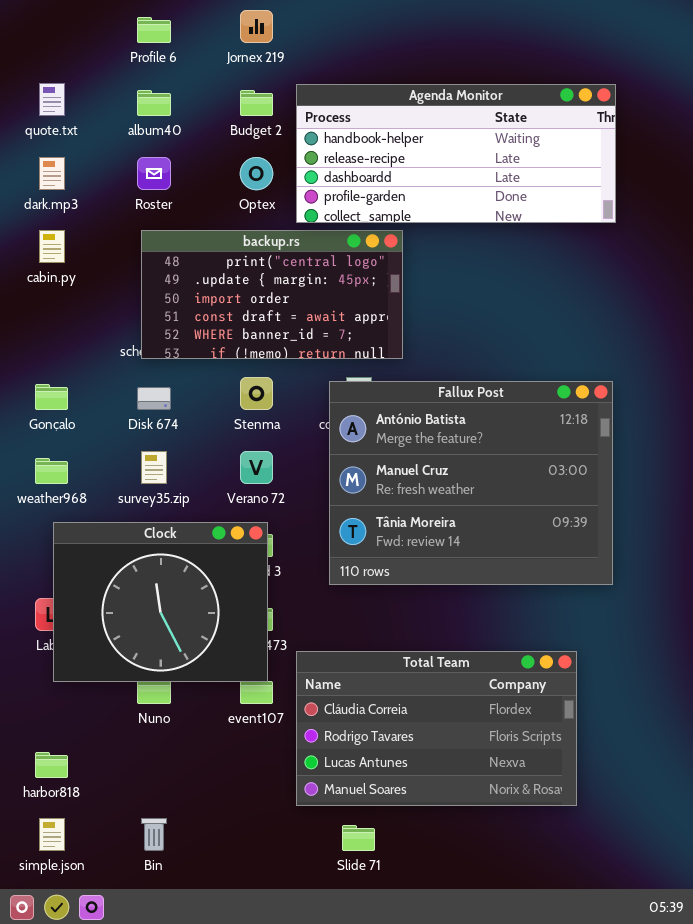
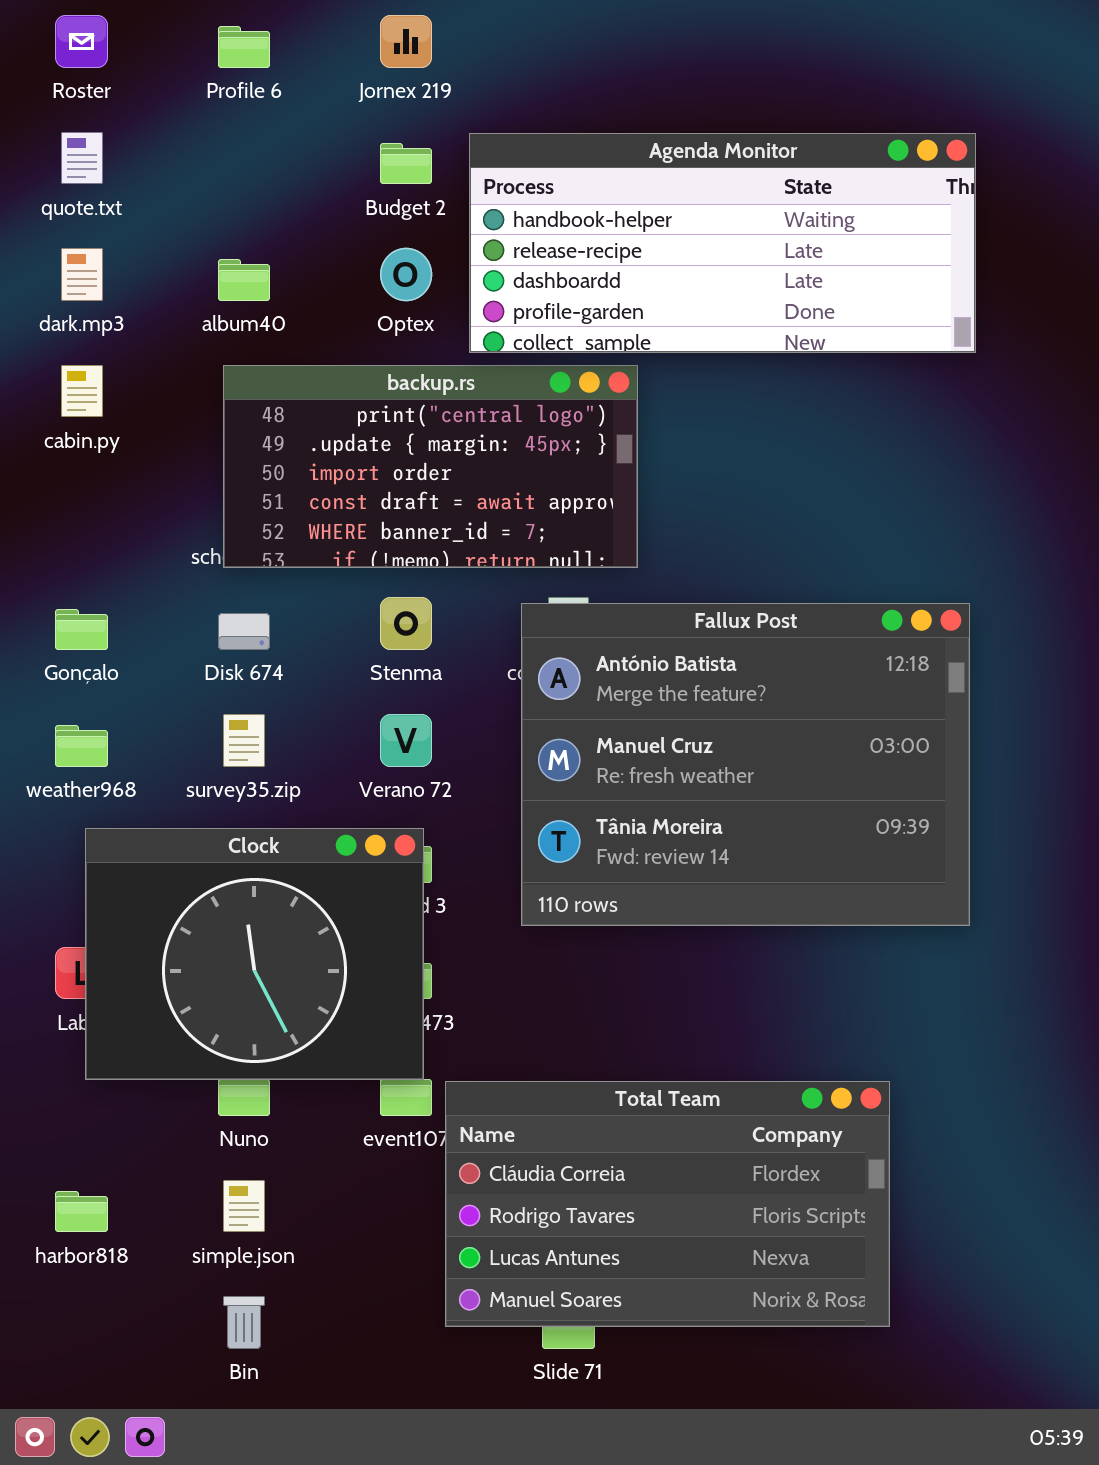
album40: [137,90,171,116] -> [218,259,270,301], moved
Roster: [137,157,171,190] -> [55,15,108,68], moved
Total Team: [296,651,577,806] -> [445,1081,890,1327], moved
simple.json: [39,818,65,851] -> [223,1180,265,1232], moved

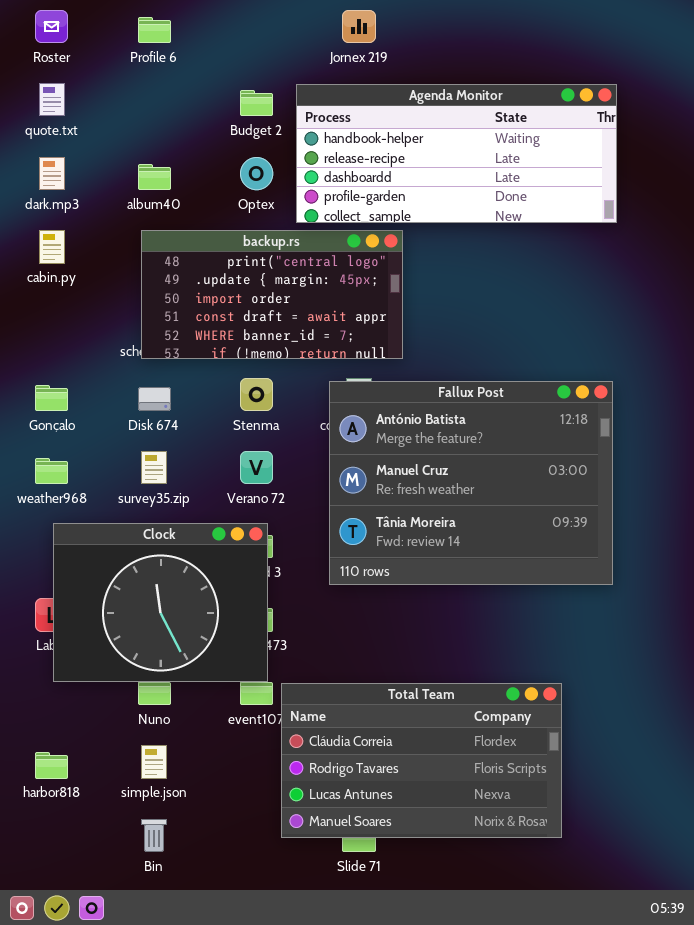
Jornex 219: [380,15,432,68] -> [342,10,376,43], moved

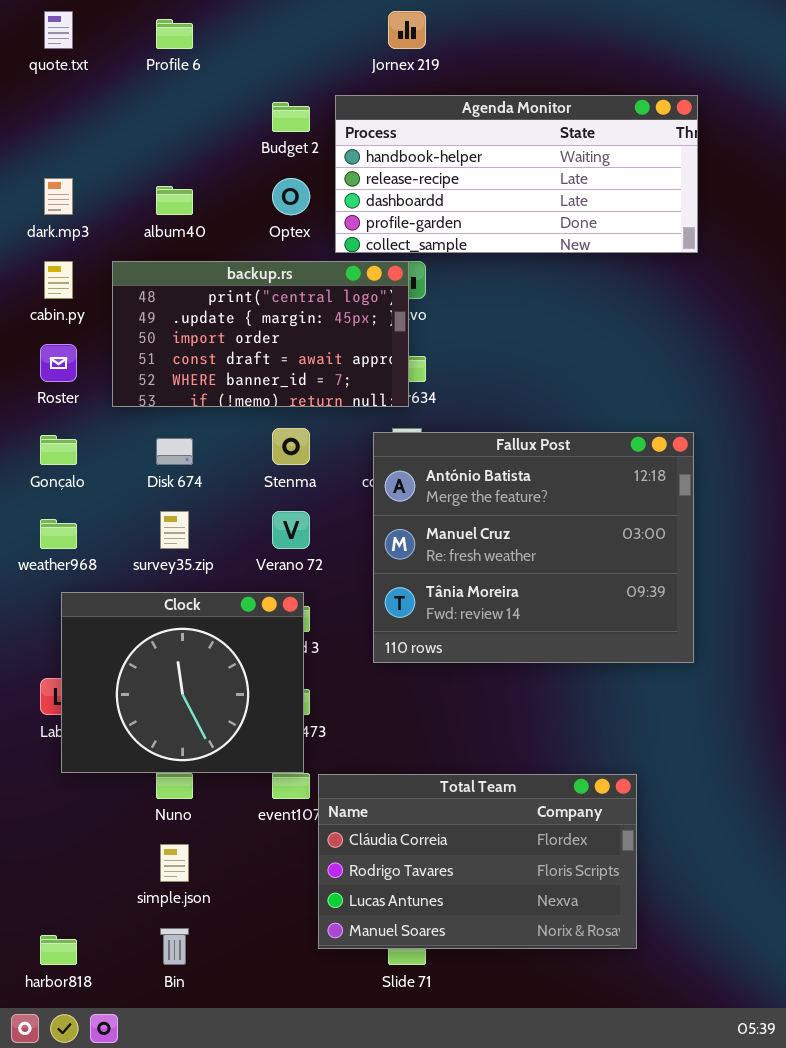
Roster: [35,10,68,43] -> [40,344,77,382], moved
quote.txt: [39,83,65,116] -> [44,11,73,49], moved
backup.rs: [141,230,403,359] -> [112,261,409,407], moved
harbor818: [35,752,68,779] -> [40,935,77,965], moved

